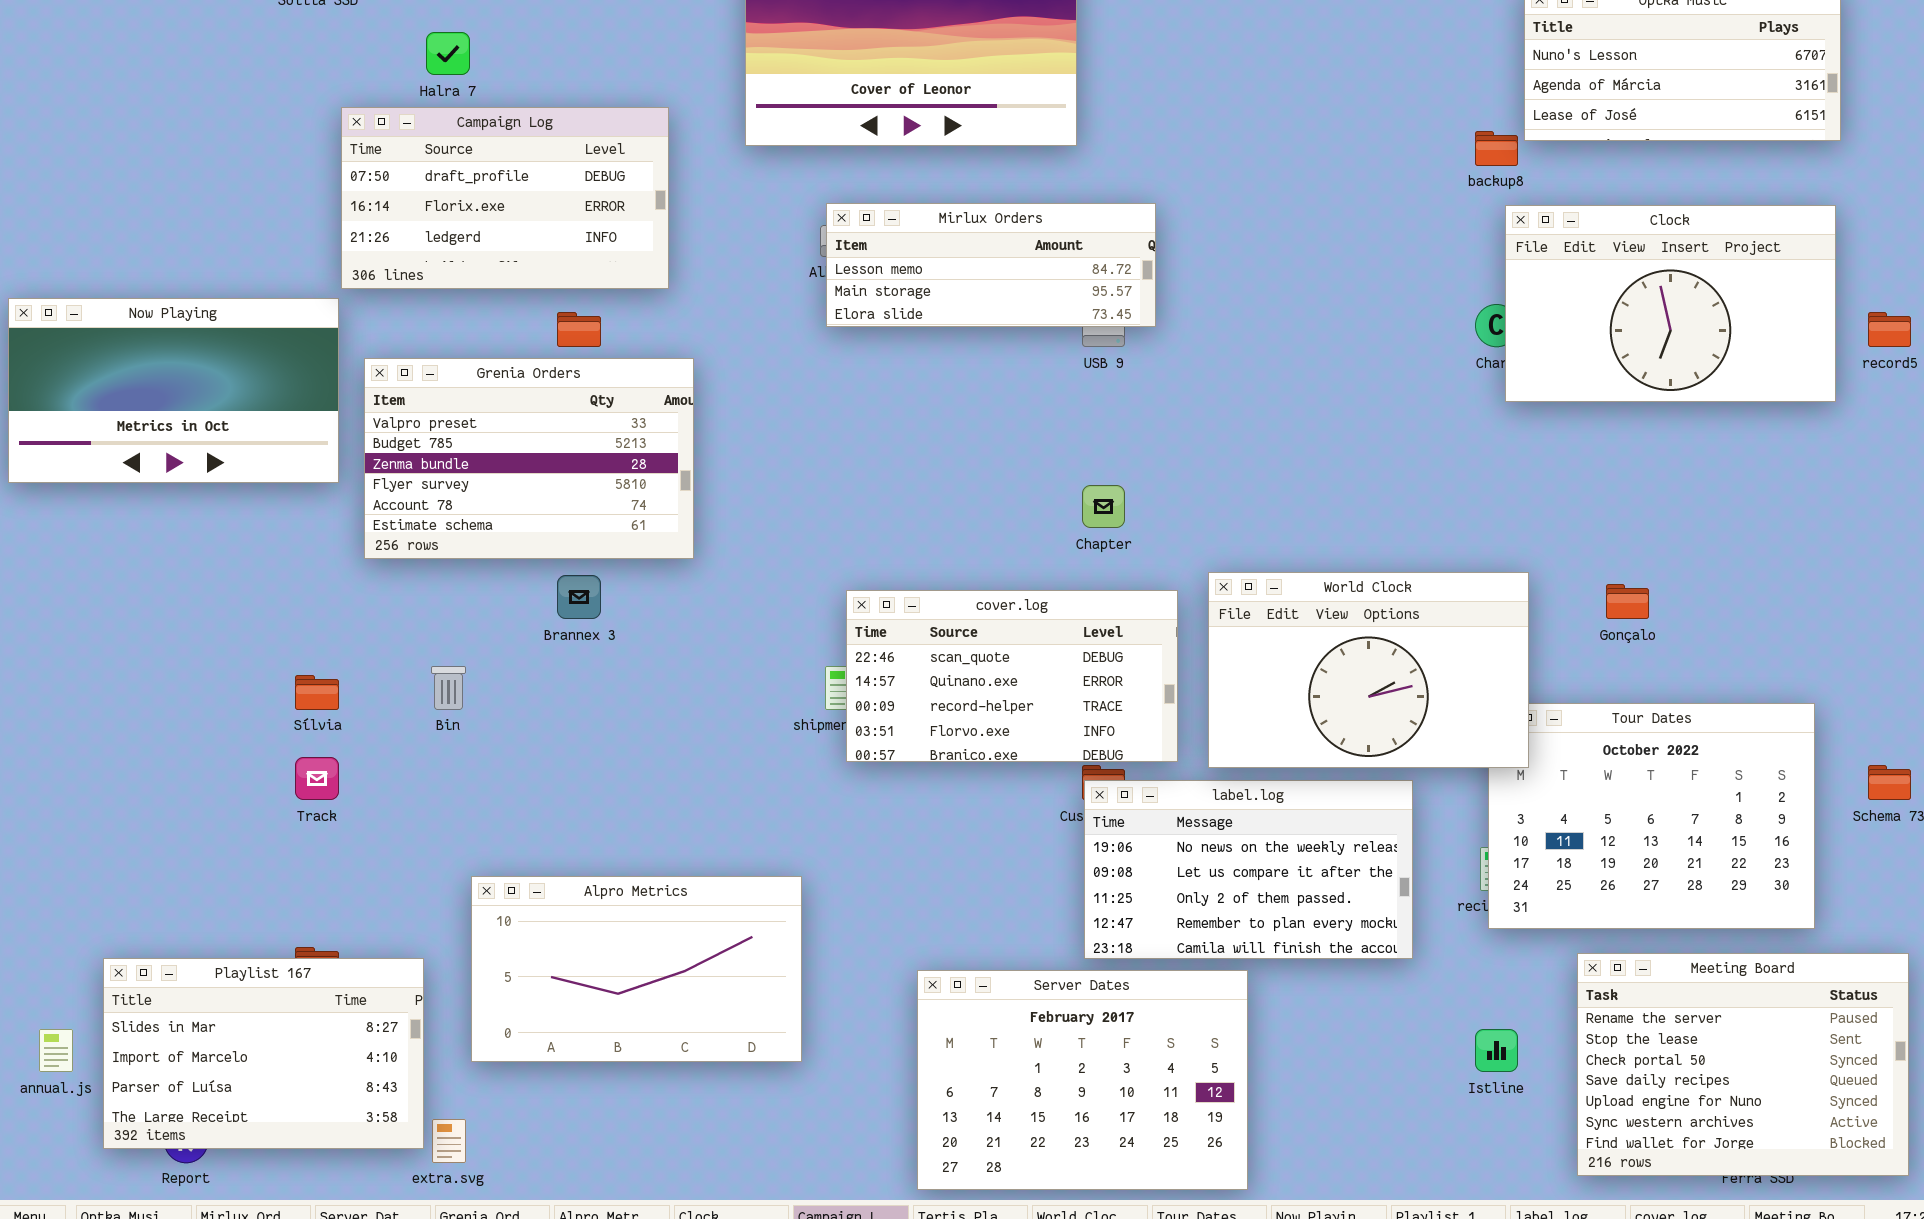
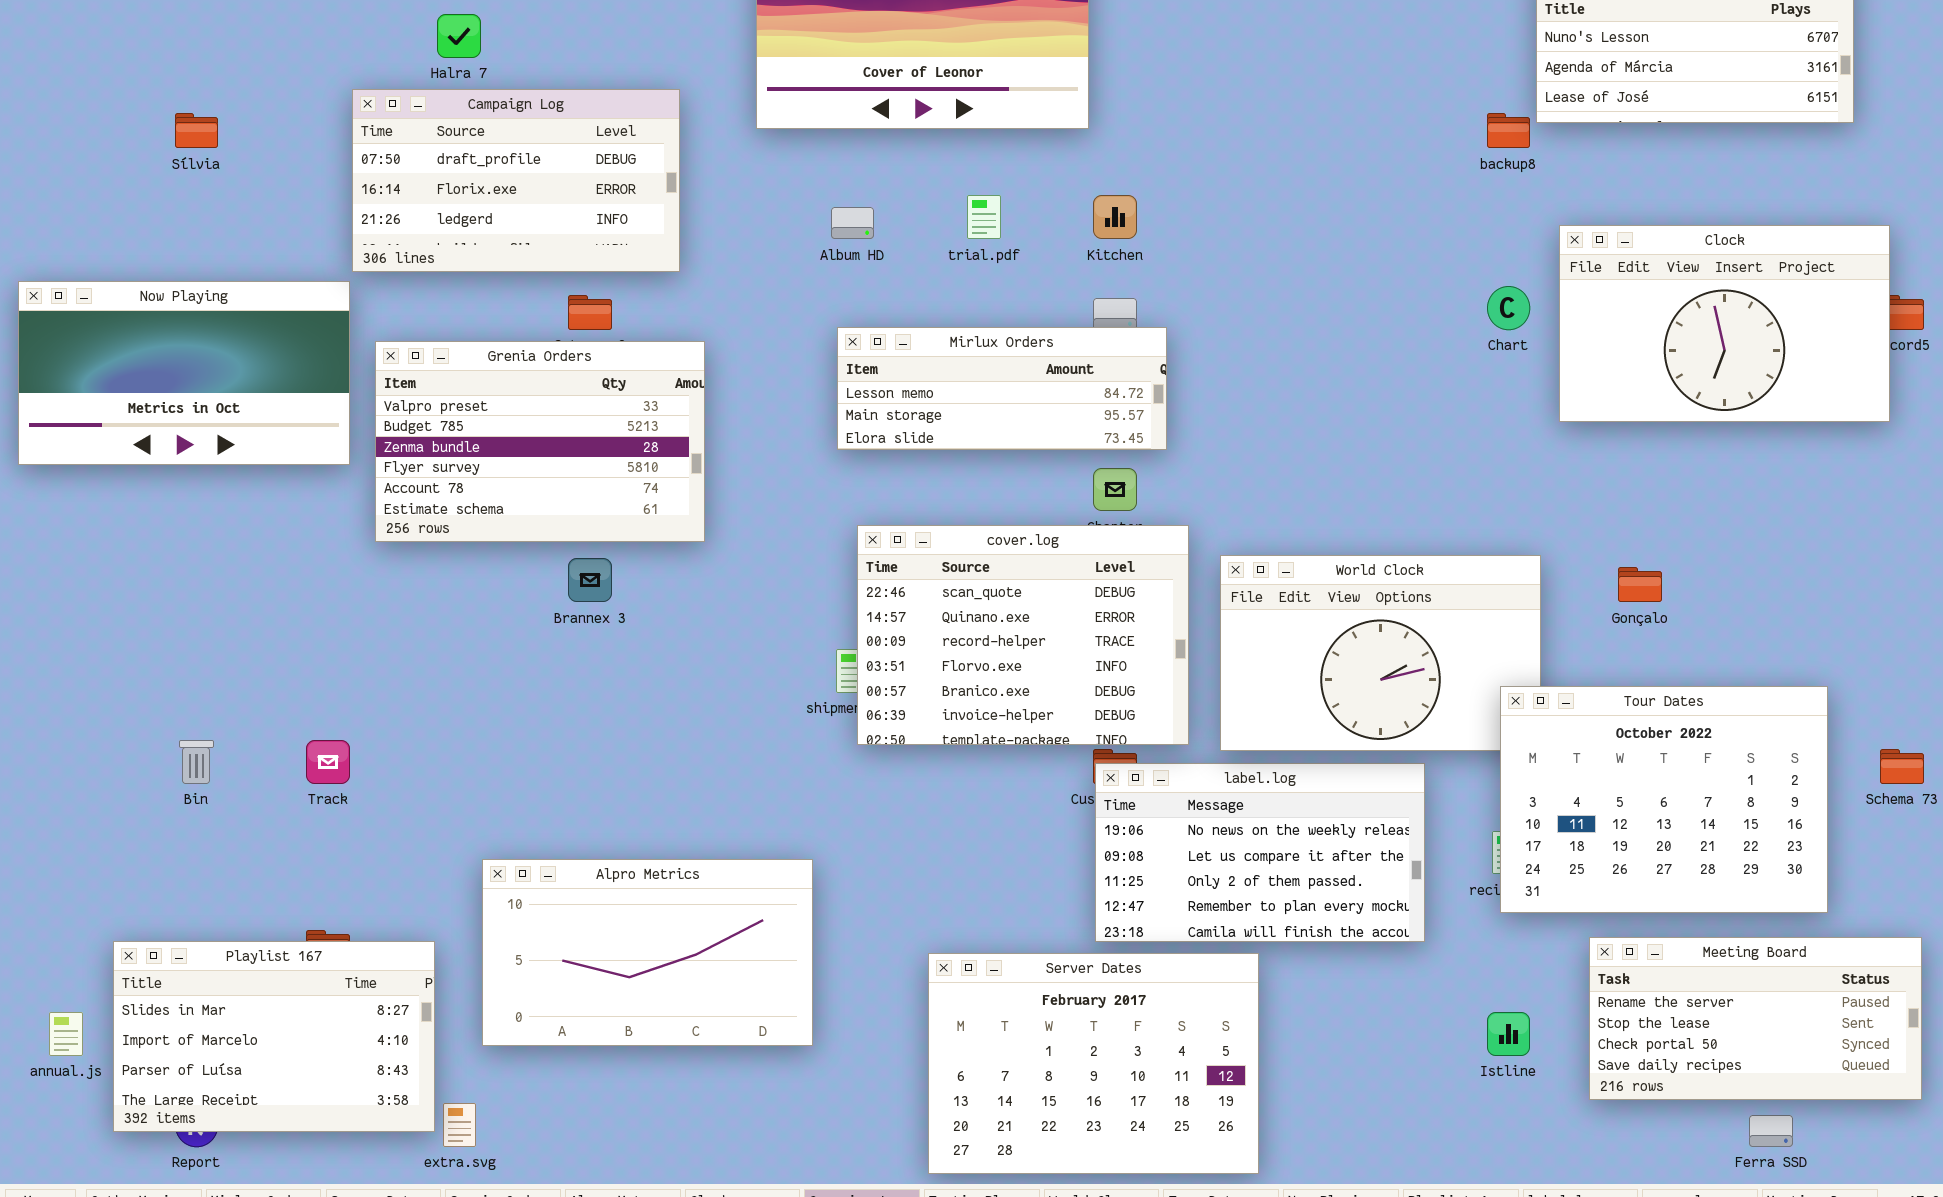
Mirlux Orders: [826,203,1156,327] -> [837,327,1167,450], moved
Clock: [1505,205,1836,402] -> [1559,225,1890,422], moved
cover.log: [846,590,1178,762] -> [857,525,1189,745], resized
Bin: [431,666,466,710] -> [179,740,214,784], moved
Sílvia: [295,675,339,710] -> [175,113,218,148], moved
Tour Dates: [1488,703,1815,929] -> [1500,686,1828,913], raised
Meeting Board: [1577,953,1909,1176] -> [1589,937,1922,1100], resized

